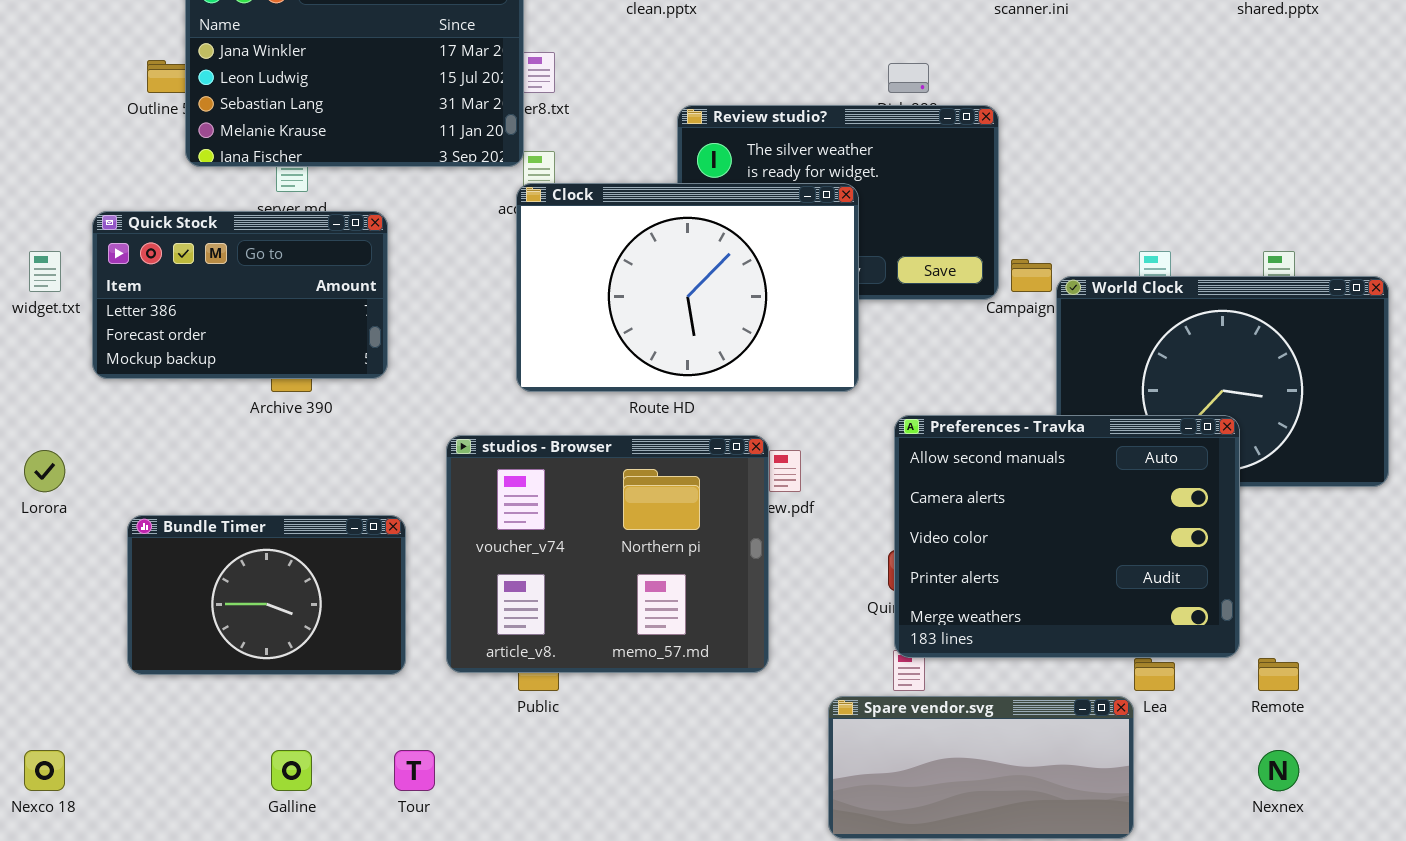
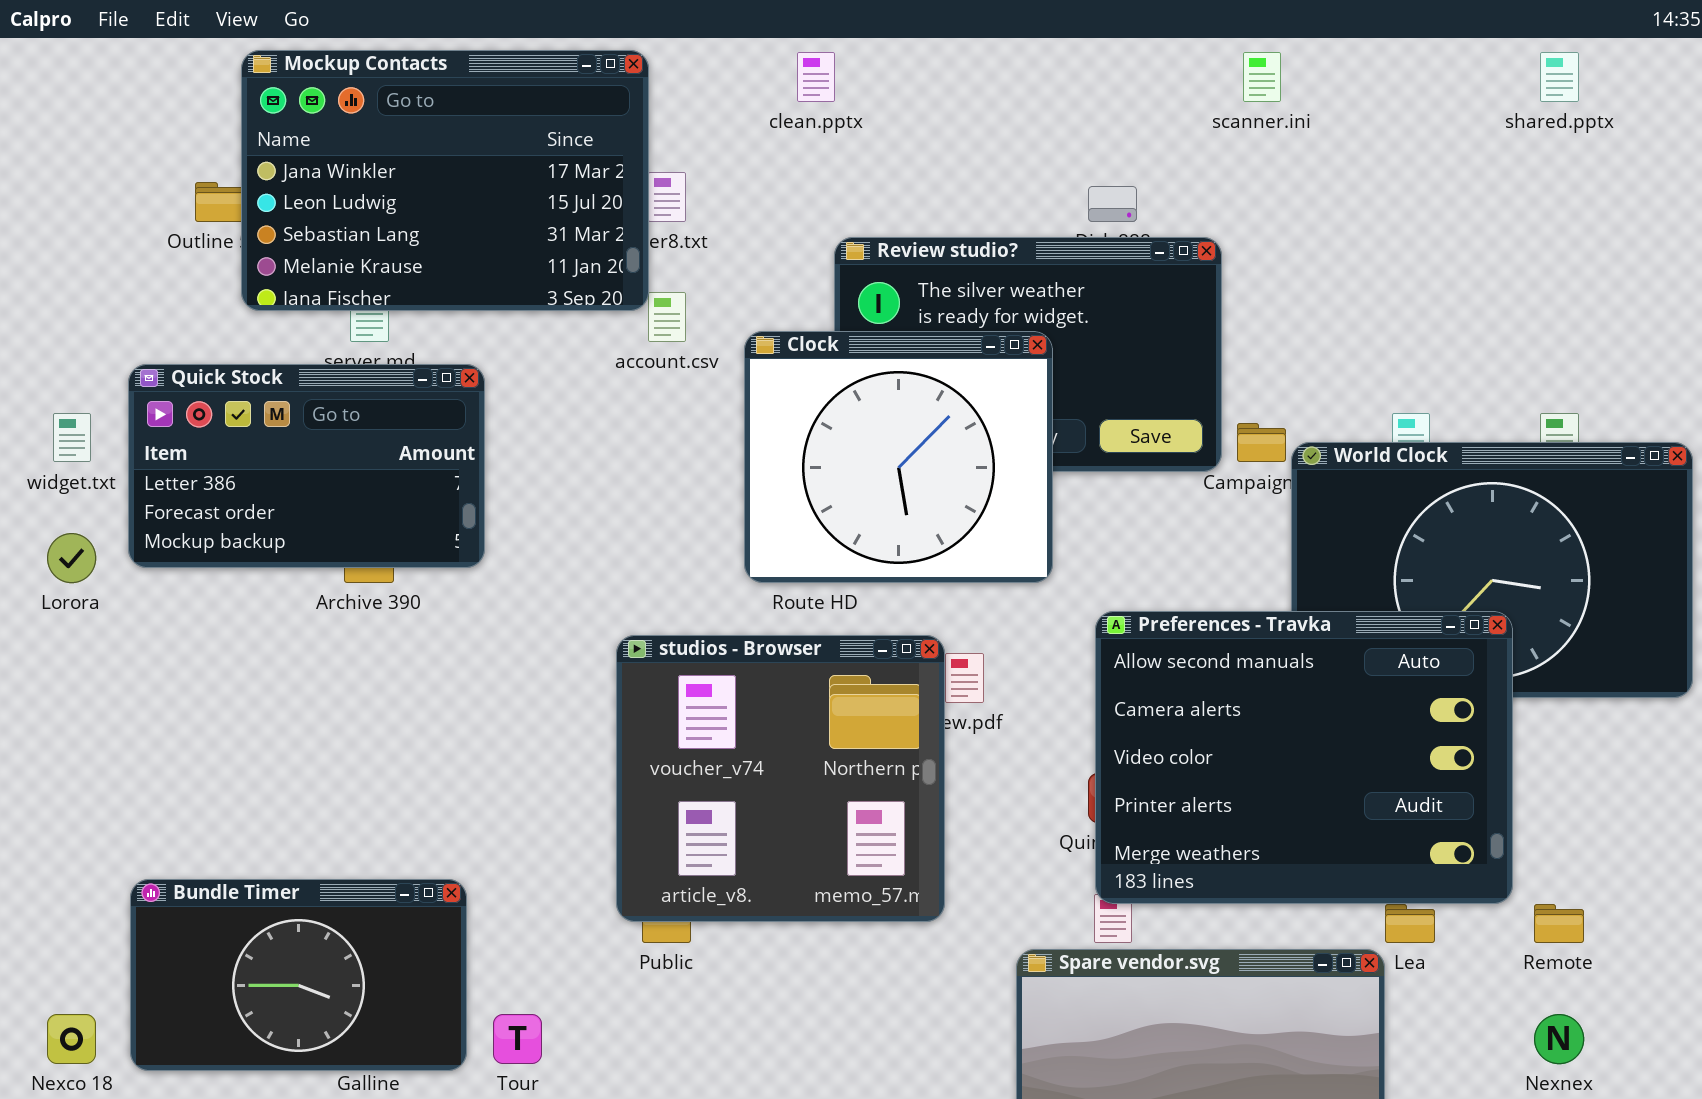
Clock: [516,183,859,392] -> [744,331,1053,583], resized
studios - Browser: [446,435,769,673] -> [616,635,945,922], resized
Lorora: [24,450,65,492] -> [47,533,96,583], moved
Bundle Timer: [127,515,406,675] -> [130,879,467,1071], moved

